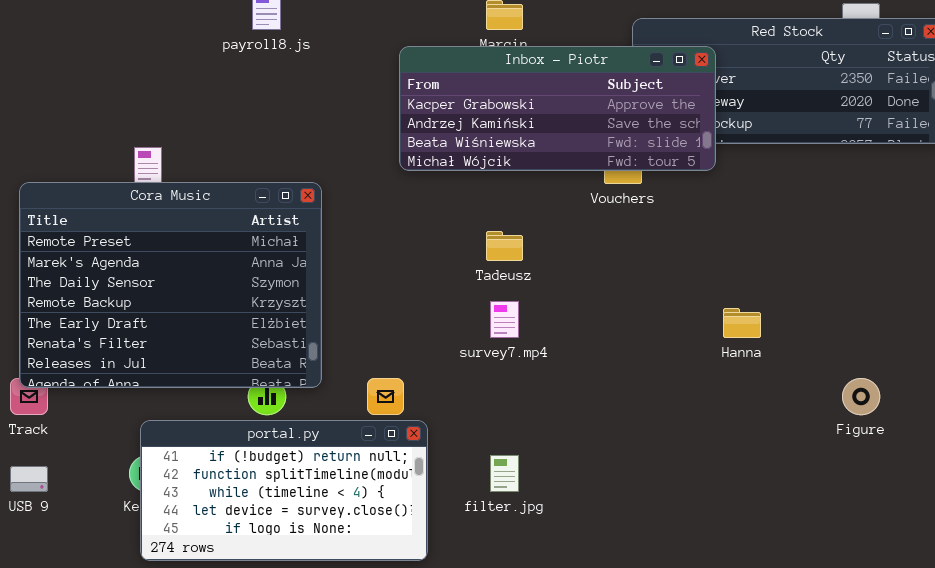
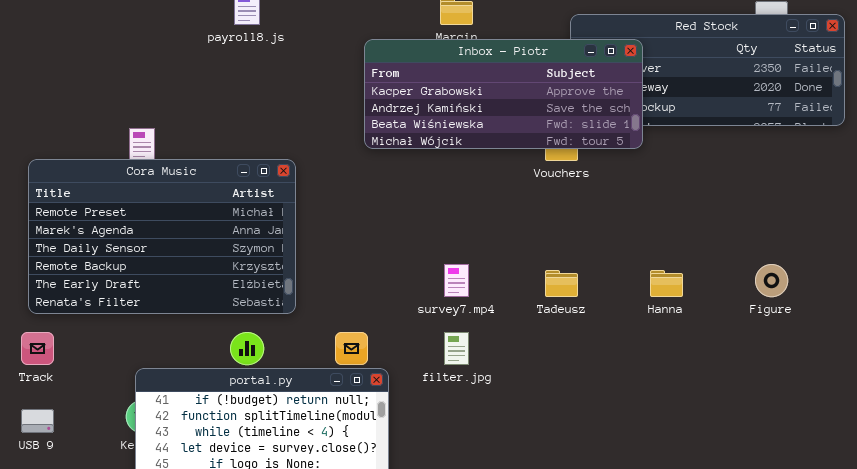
Cora Music: [19,182,322,388] -> [28,159,296,314], resized
Tadeusz: [486,231,523,261] -> [545,270,578,297], moved
Figure: [842,378,880,415] -> [755,264,788,297], moved
filter.jpg: [490,455,519,492] -> [444,332,469,365], moved

